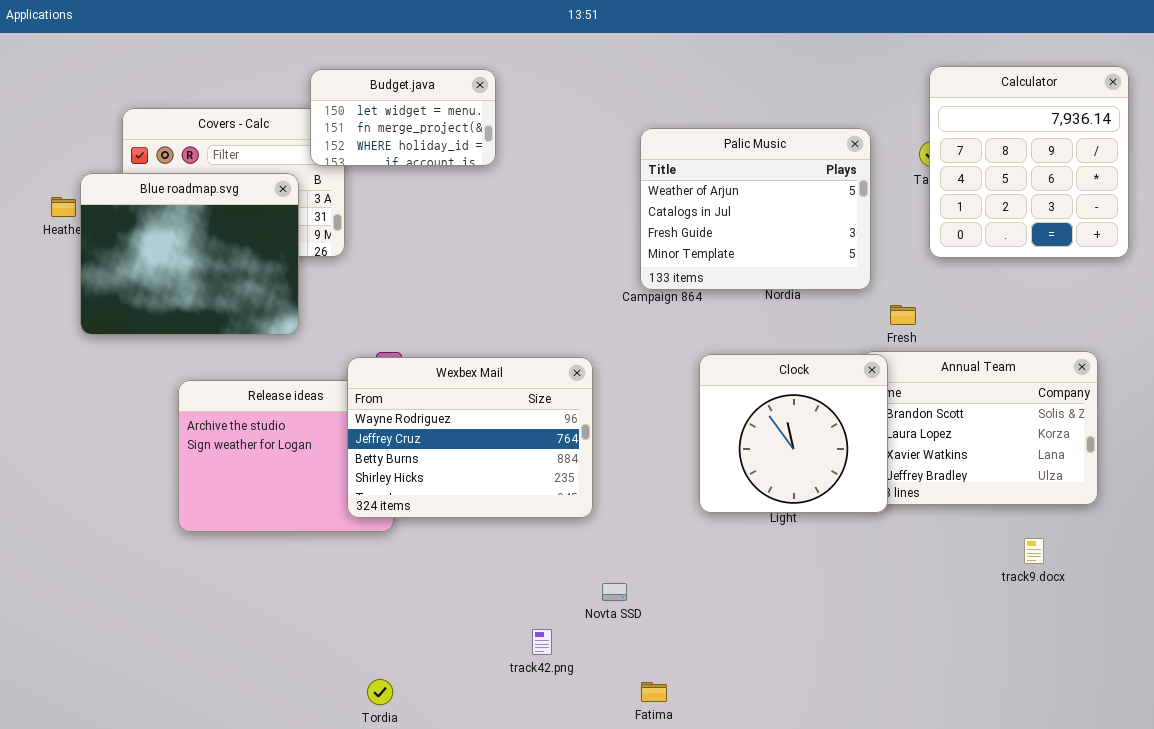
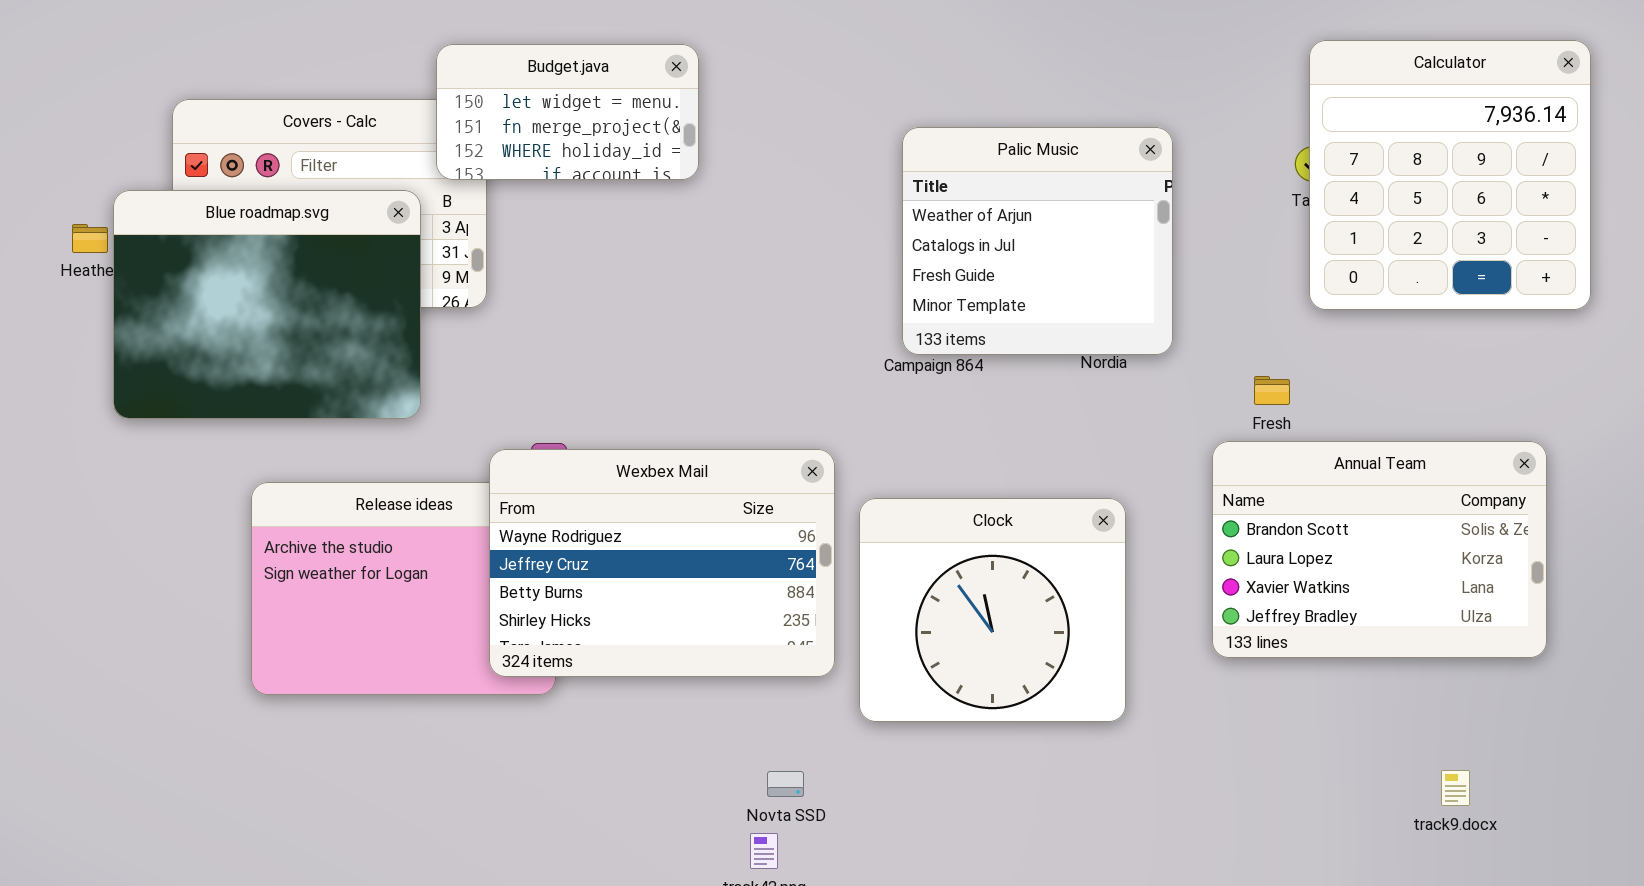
Palic Music: [640,128,871,290] -> [902,127,1173,355], resized
Clock: [699,354,888,513] -> [859,498,1126,722], moved
track9.docx: [1024,538,1044,564] -> [1441,770,1470,806], moved
Novta SSD: [602,583,627,601] -> [767,771,804,797], moved

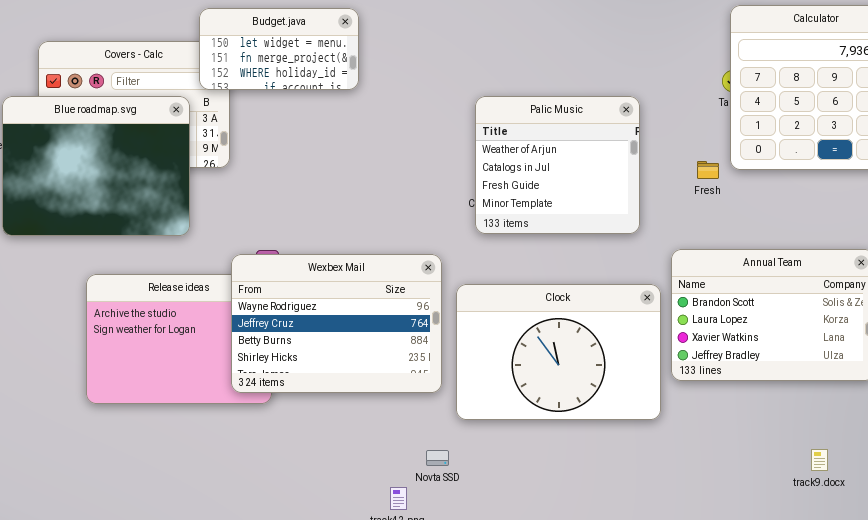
Palic Music: [902,127,1173,355] -> [475,96,640,234], moved
Fresh: [1254,376,1290,405] -> [697,161,719,179], moved
Clock: [859,498,1126,722] -> [456,284,661,420], resized
Novta SSD: [767,771,804,797] -> [426,450,449,466], moved

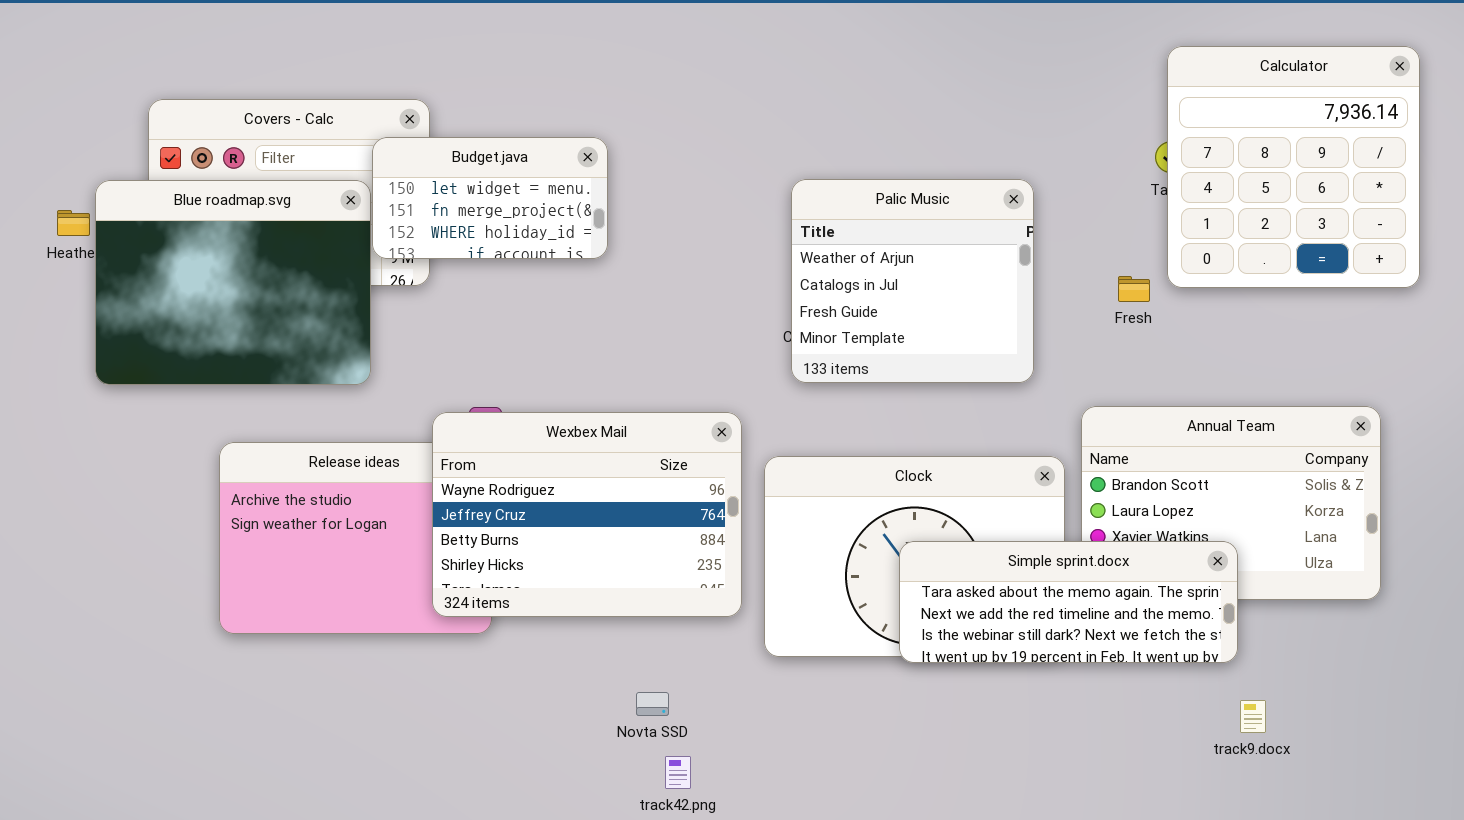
Budget.java: [199,8,359,90] -> [372,137,608,259], moved
Simple sprint.docx: none -> [899,541,1238,663], opened
track9.docx: [811,449,828,471] -> [1240,700,1266,733], moved
Novta SSD: [426,450,449,466] -> [636,692,669,716], moved

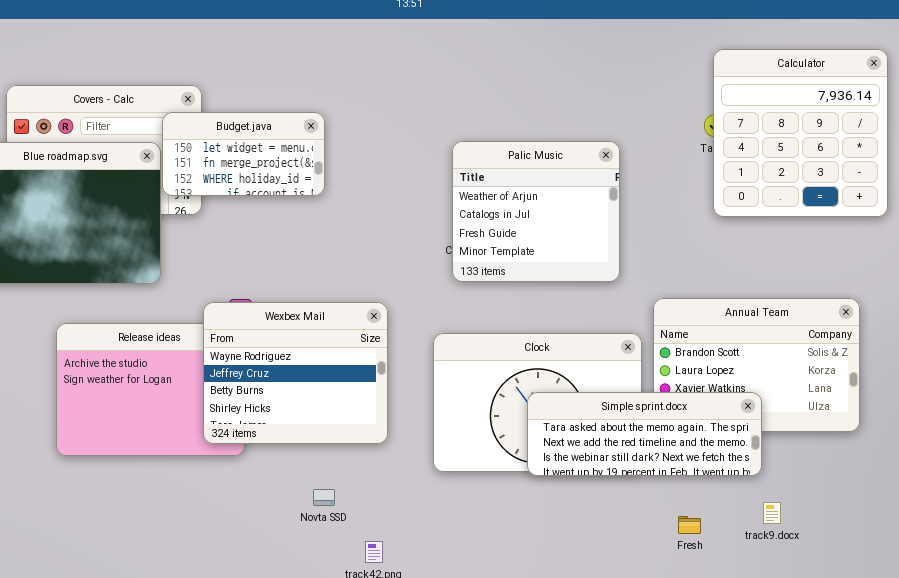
Fresh: [1118,276,1150,302] -> [678,516,701,534], moved
Wexbex Mail: [432,412,742,617] -> [203,302,388,444], resized
Novta SSD: [636,692,669,716] -> [313,489,335,506], moved

